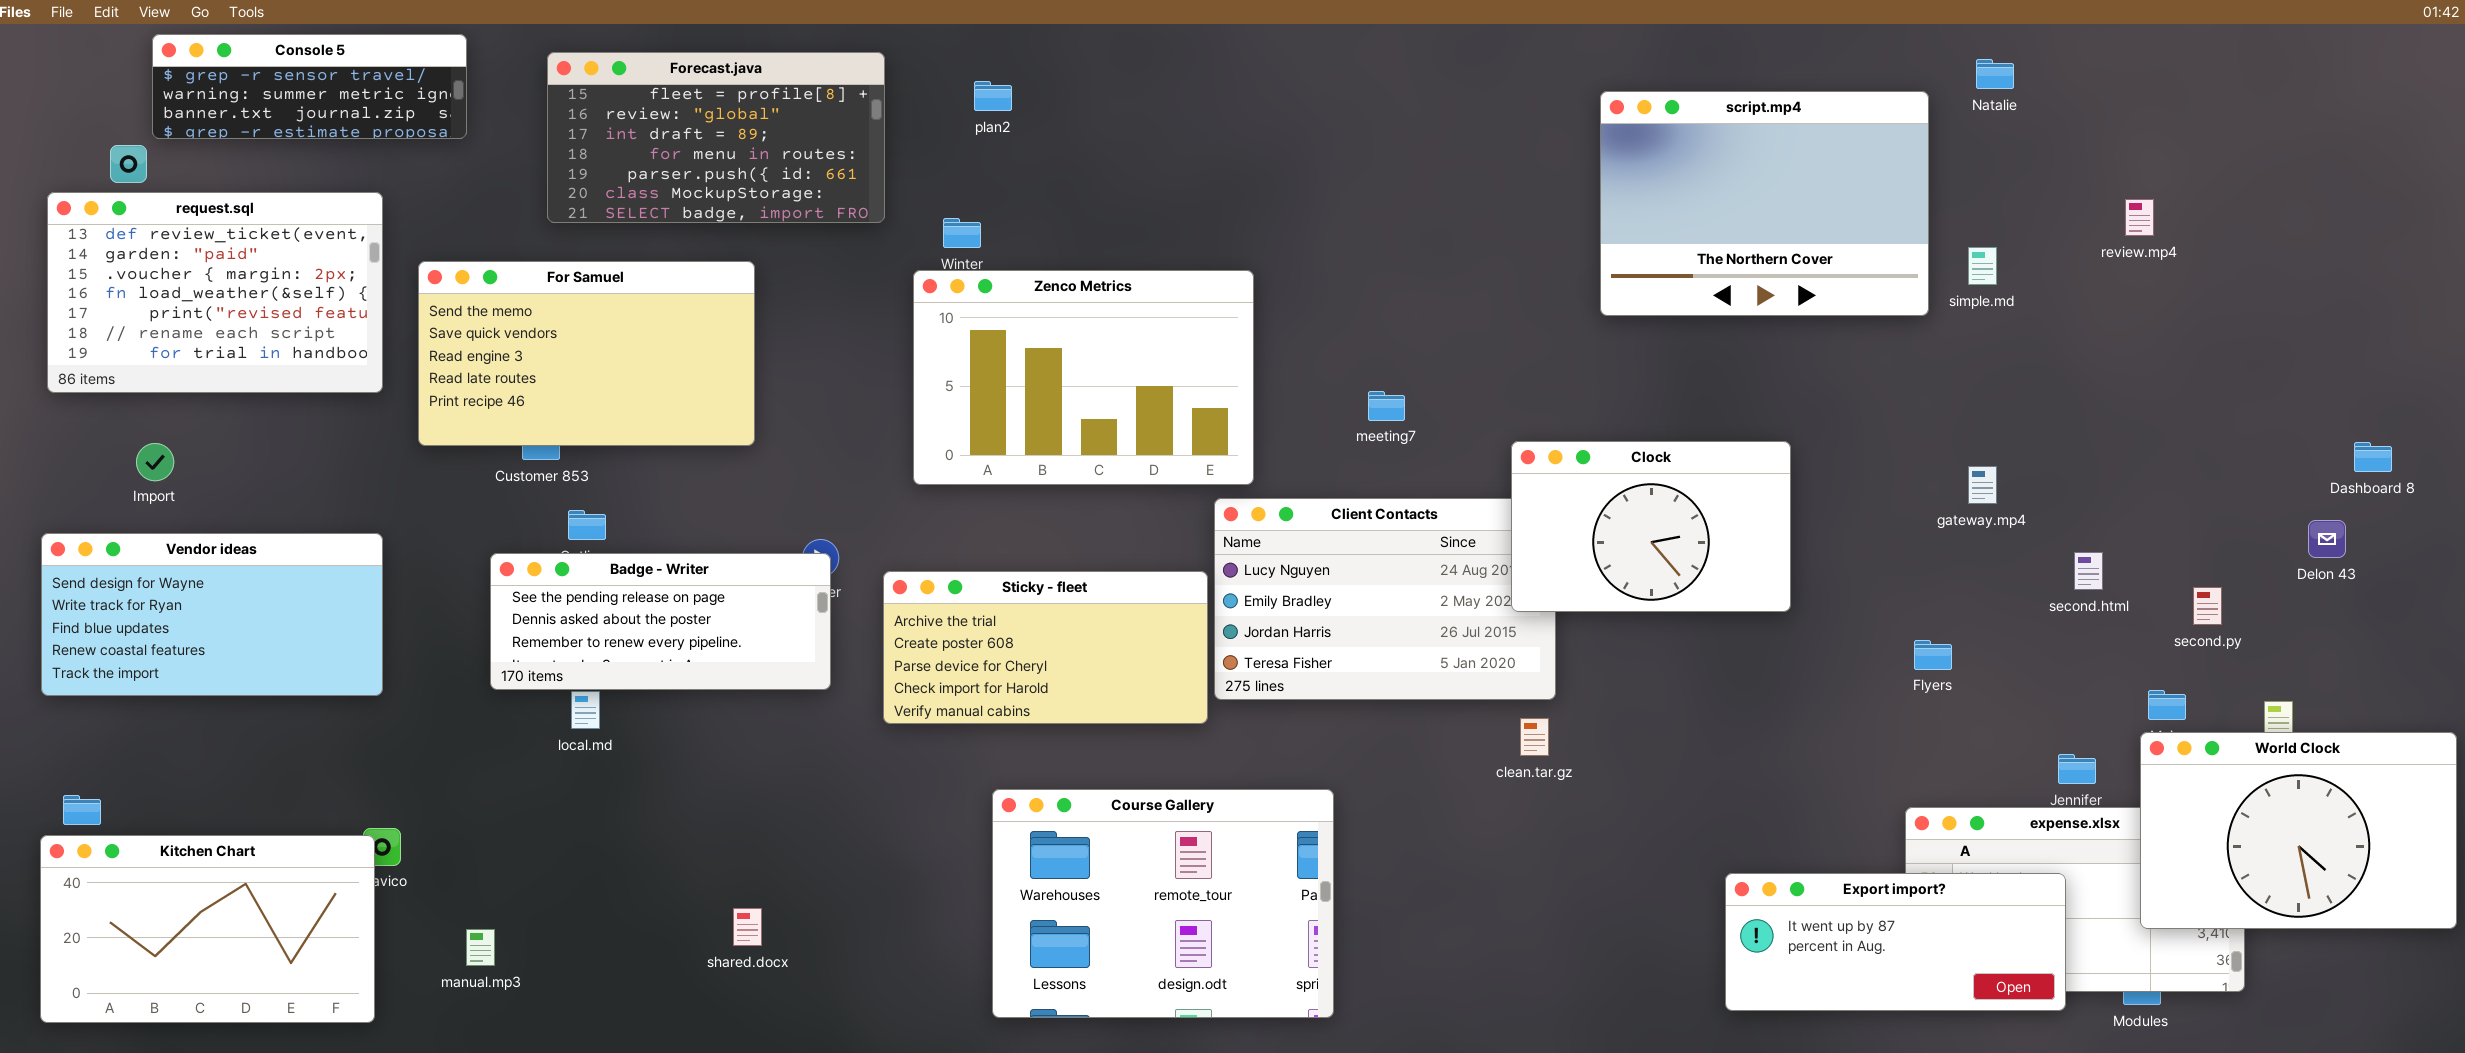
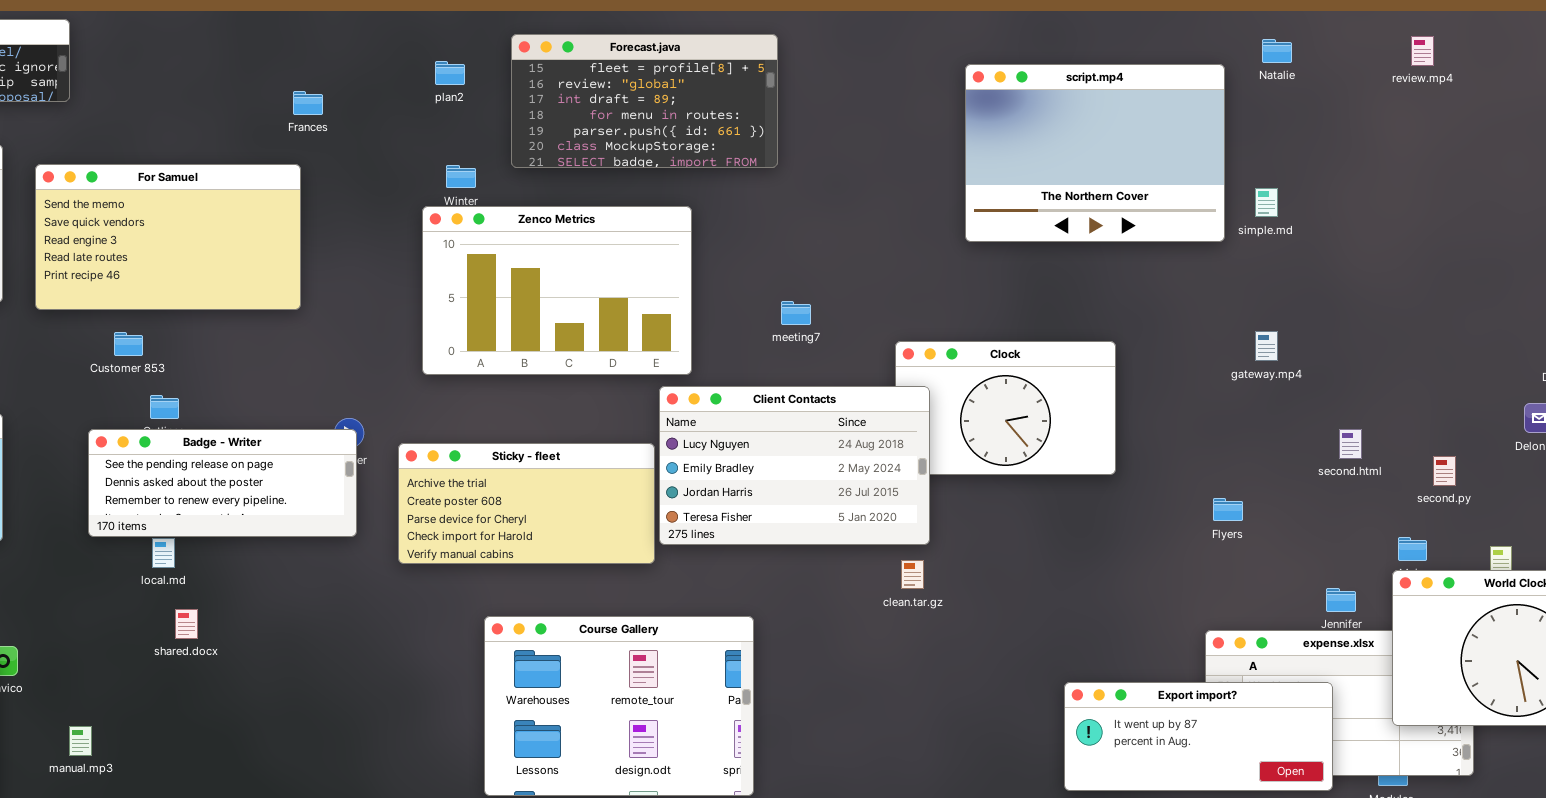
Forecast.java: [547,52,885,223] -> [511,34,778,168], moved
plan2: [974,81,1012,111] -> [435,61,465,85], moved
review.mp4: [2125,199,2154,236] -> [1411,36,1434,66], moved
For Samuel: [418,261,755,446] -> [35,164,301,310], moved
gateway.mp4: [1968,466,1997,504] -> [1255,331,1278,361], moved
Client Contacts: [1214,498,1556,700] -> [659,386,930,545], raised
shared.docx: [733,908,762,946] -> [175,609,198,639], moved

